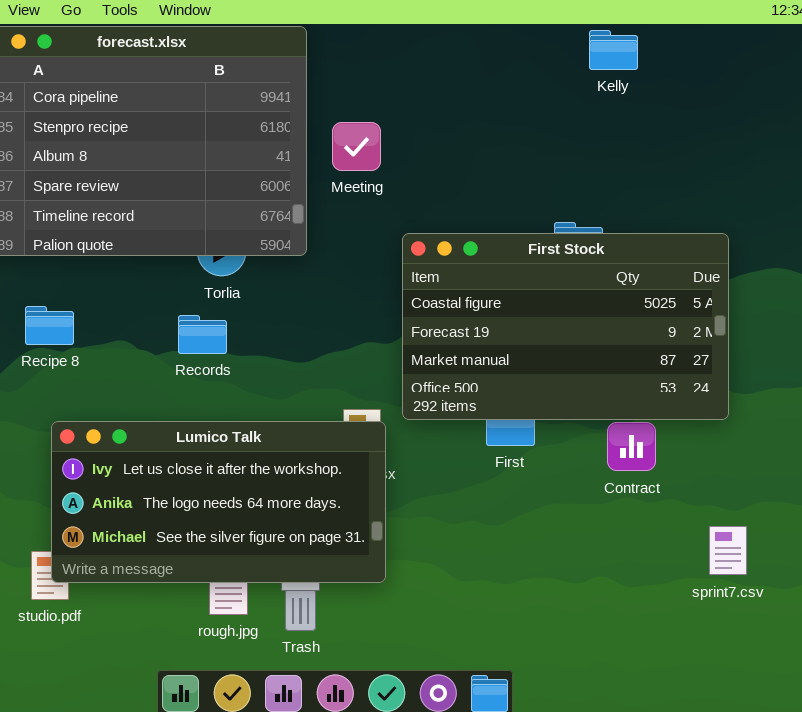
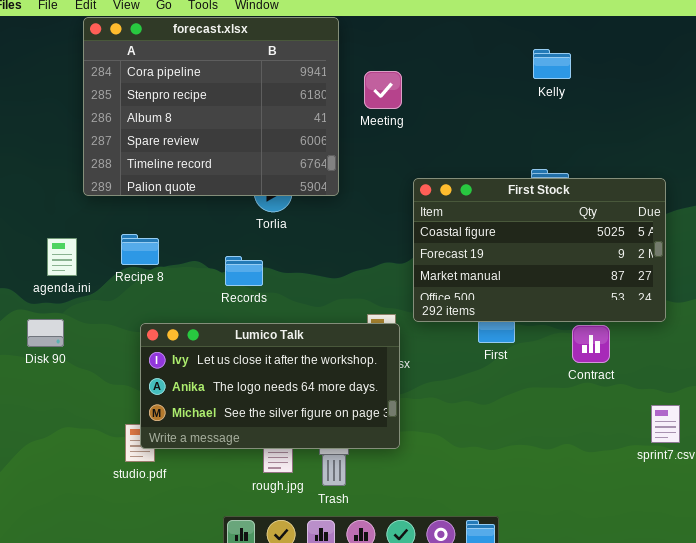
Kelly: [589,30,638,70] -> [533,49,571,79], moved
Meeting: [332,122,381,171] -> [364,71,402,109], moved
Records: [178,315,227,354] -> [225,256,263,286], moved

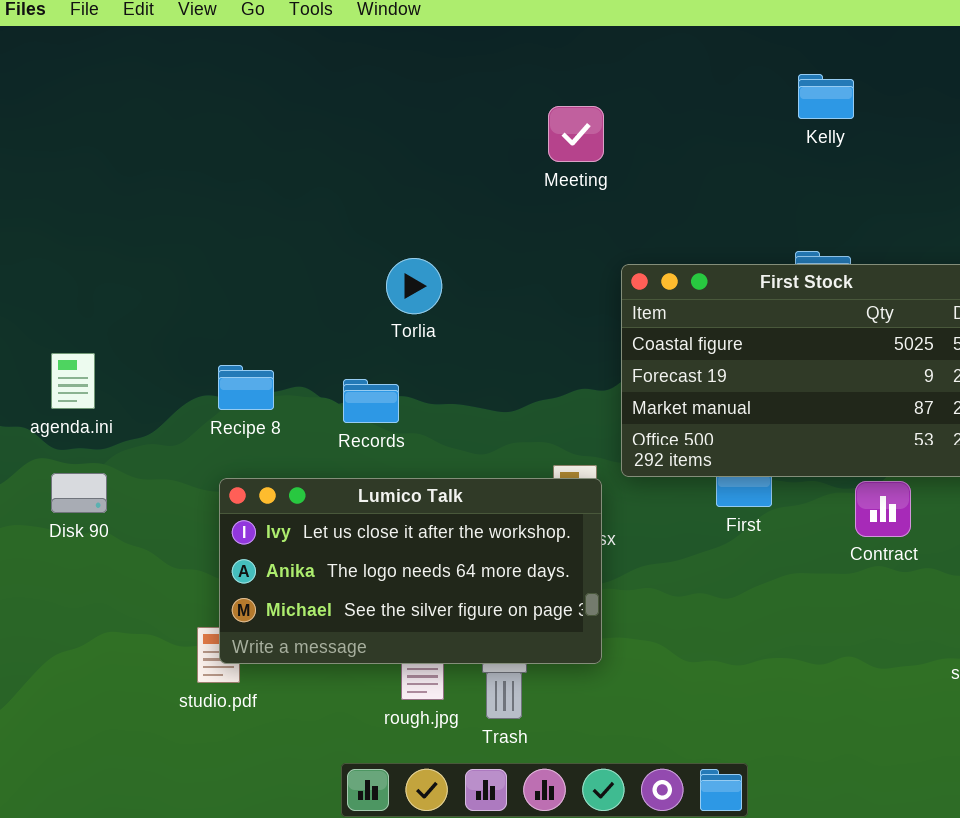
forecast.xlsx: [83,17,339,196] -> none, closed
Recipe 8: [121,234,159,265] -> [218,365,274,410], moved
agenda.ini: [47,238,77,276] -> [51,353,95,409], moved

